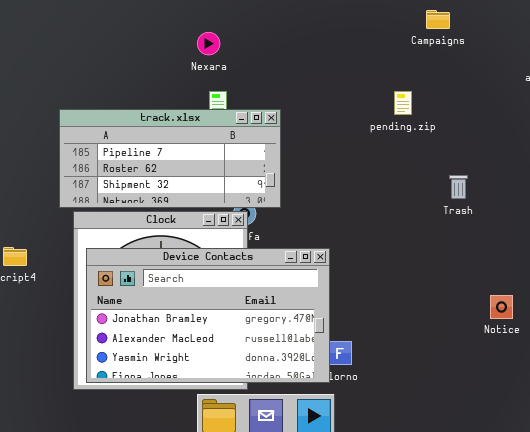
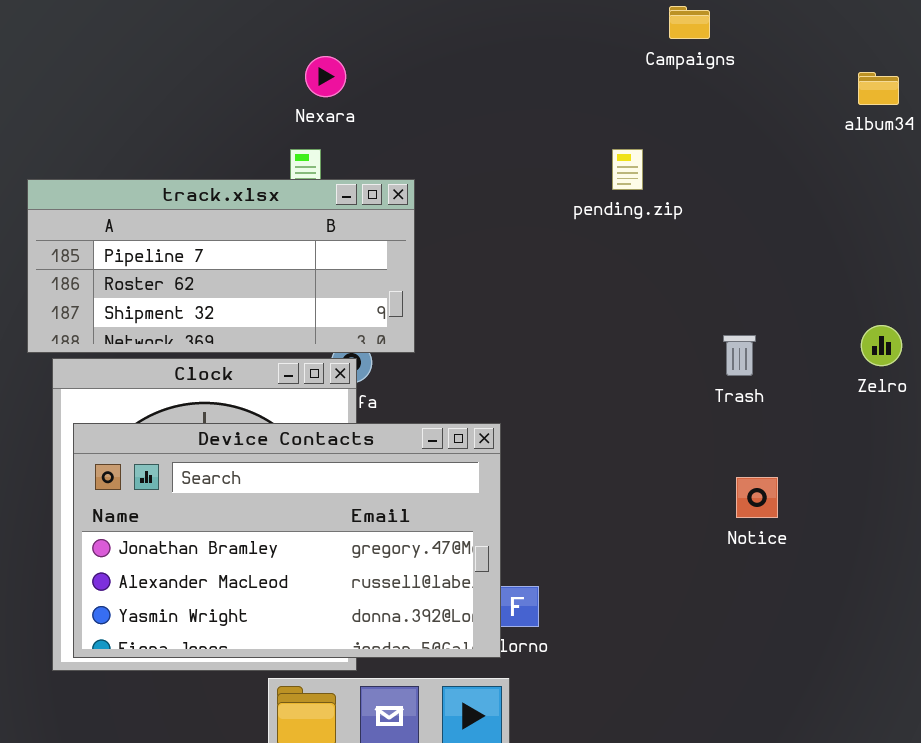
Nexara: [197,32,220,55] -> [305,56,346,97], moved
Trash: [449,175,468,199] -> [723,335,756,376], moved
Notice: [490,295,513,319] -> [736,477,778,518], moved

